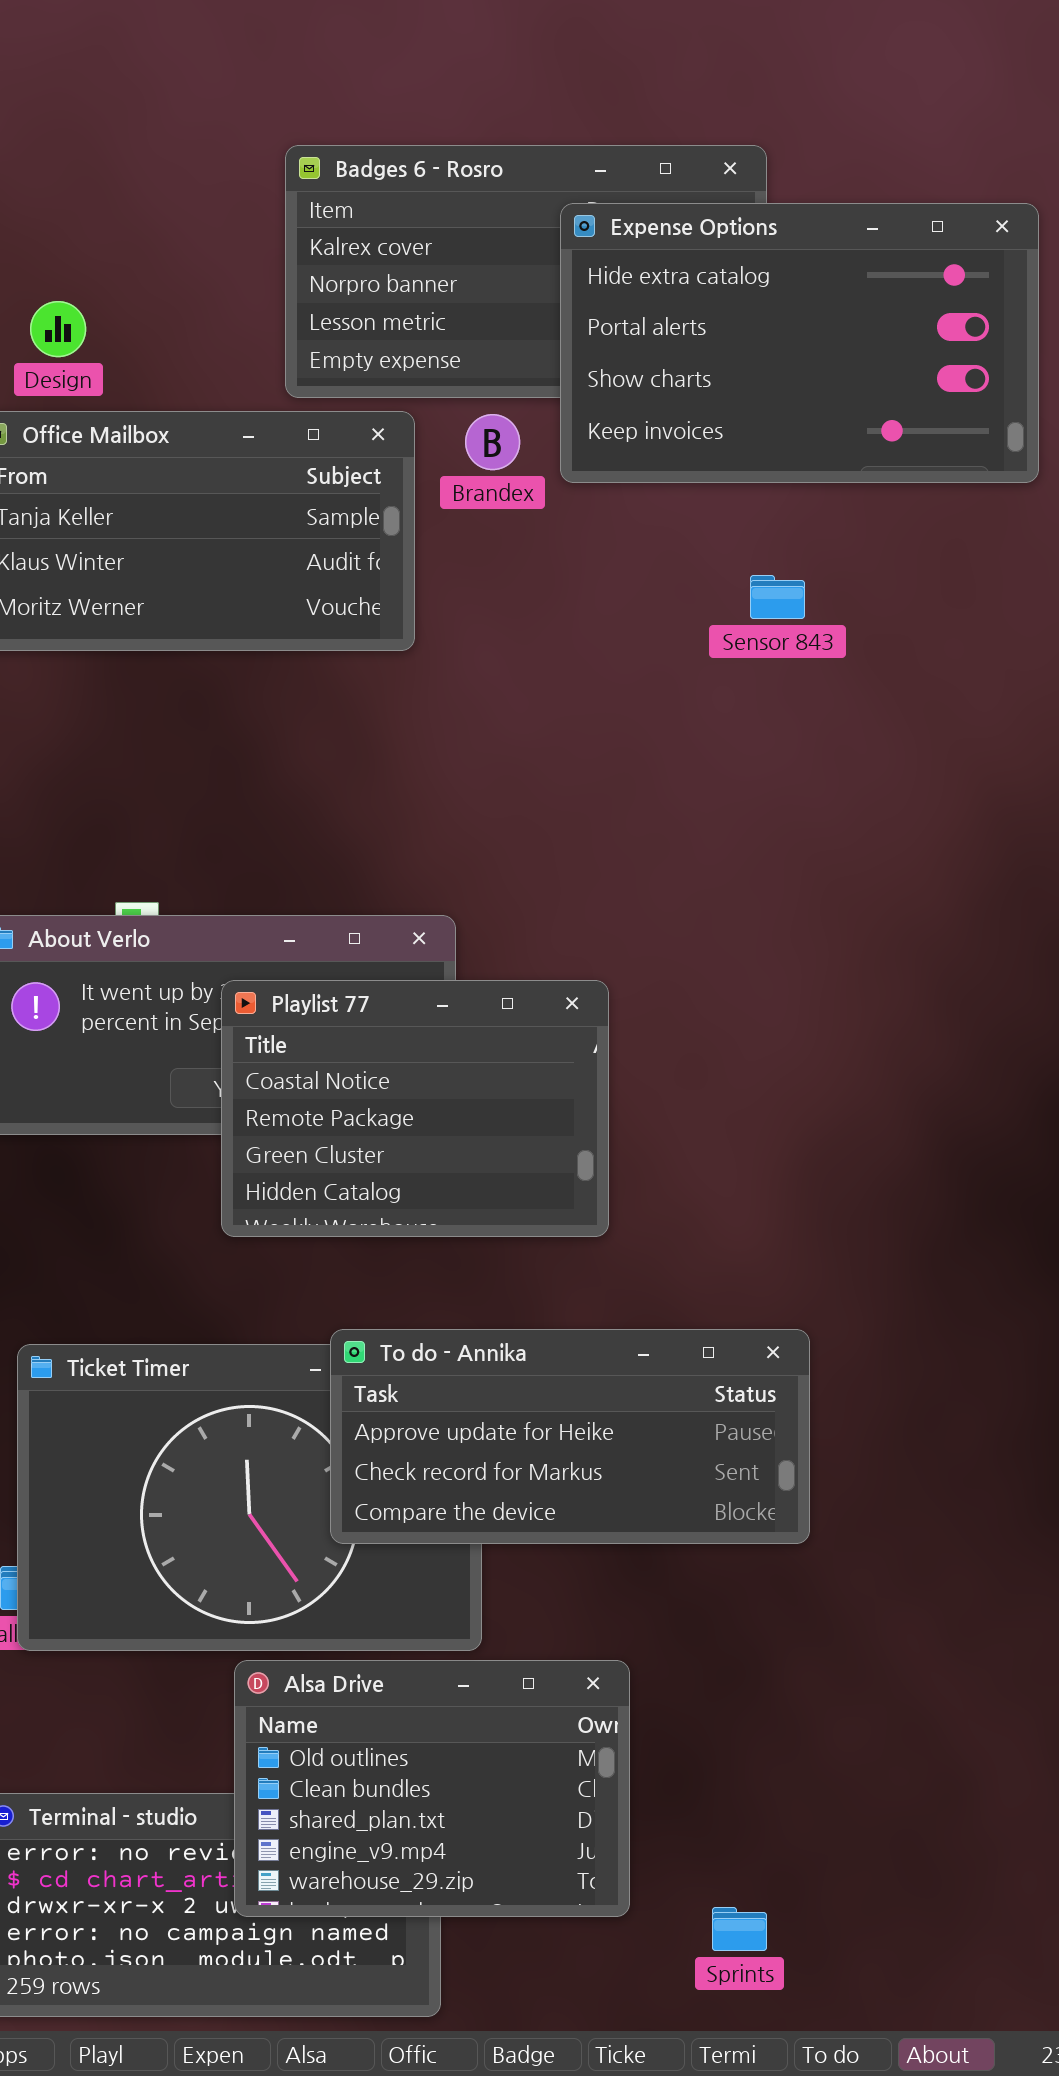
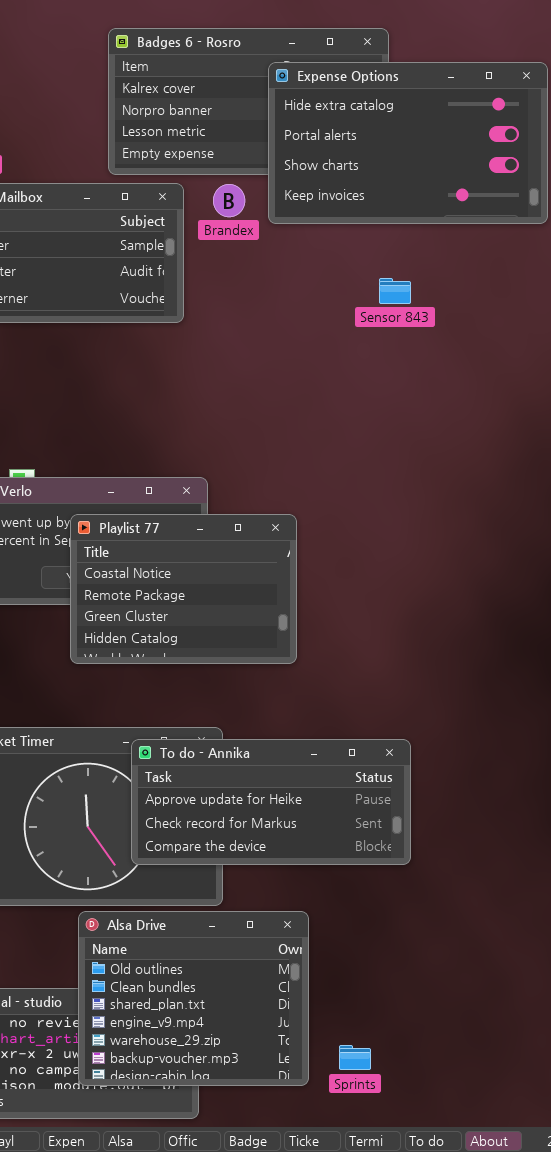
To do - Annika: [330,1329,810,1544] -> [131,739,411,865], moved
Alsa Drive: [234,1660,630,1917] -> [78,911,309,1086], resized
Sprints: [712,1907,767,1951] -> [339,1045,371,1070], moved

